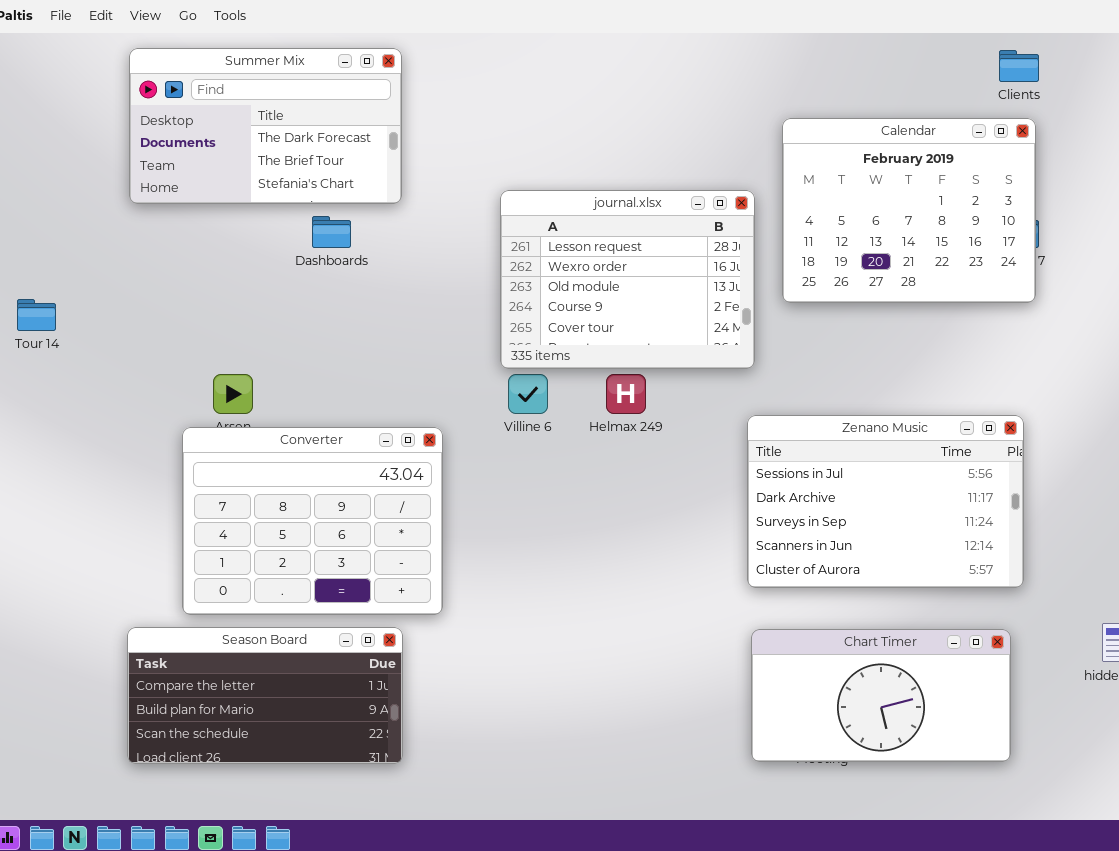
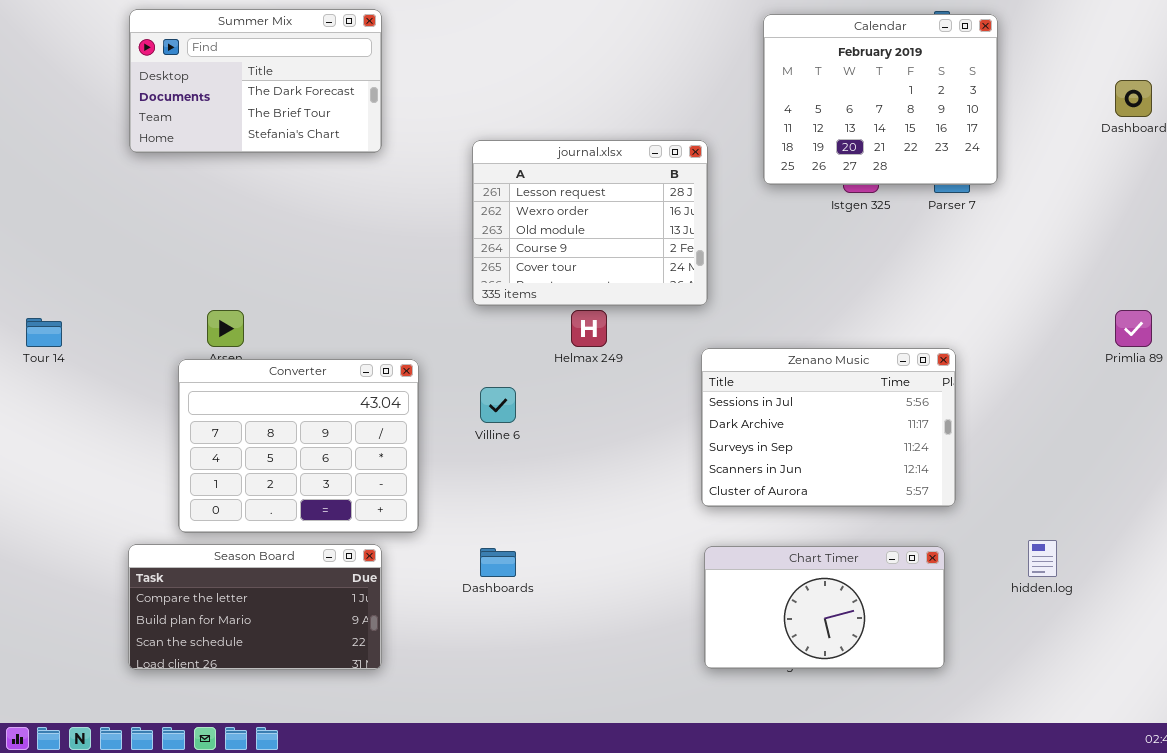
Calendar: [782,118,1036,303] -> [763,14,998,185], moved
Dashboards: [312,216,351,248] -> [480,548,516,577], moved
Tour 14: [17,299,56,331] -> [26,318,62,347], moved
Villine 6: [508,374,548,414] -> [480,387,516,423], moved

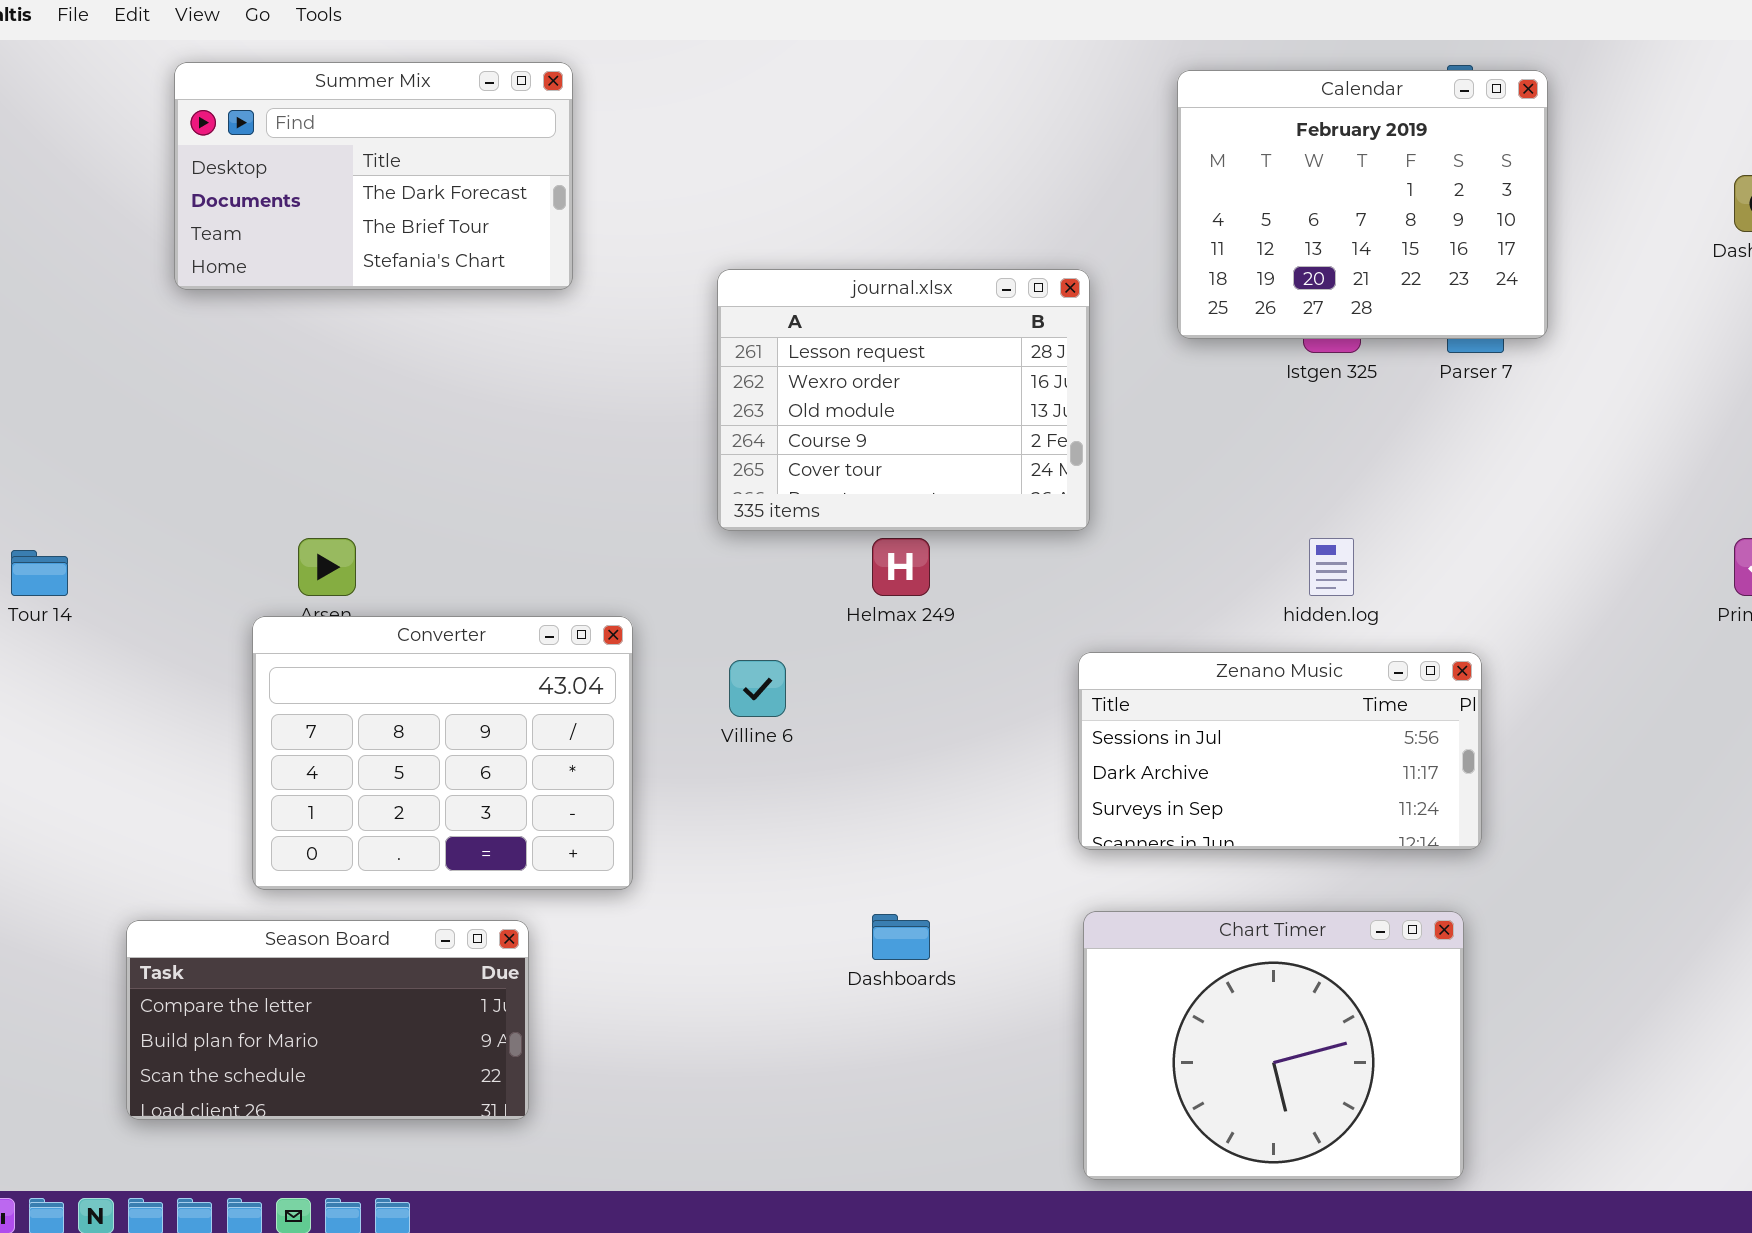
Zenano Music: [701,348,956,507] -> [1078,652,1482,850], resized
hidden.log: [1028,540,1057,577] -> [1309,538,1354,596], moved
Season Board: [128,544,382,670] -> [126,920,529,1120], moved
Chart Timer: [704,546,945,669] -> [1083,911,1464,1180], resized
Dashboards: [480,548,516,577] -> [872,914,930,960], moved

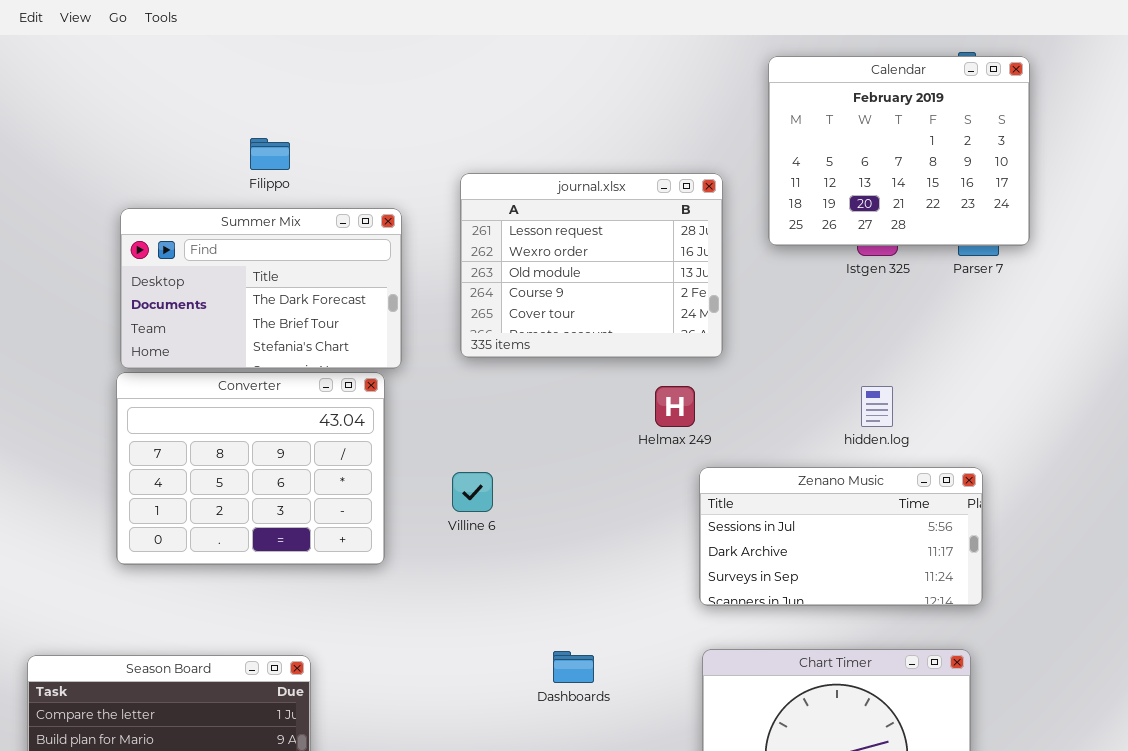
Summer Mix: [174,62,573,290] -> [120,208,402,369], moved
journal.xlsx: [717,269,1090,531] -> [460,173,723,358], moved
Helmax 249: [872,538,930,596] -> [655,386,695,427], moved
Converter: [252,616,633,890] -> [116,372,385,565], moved

